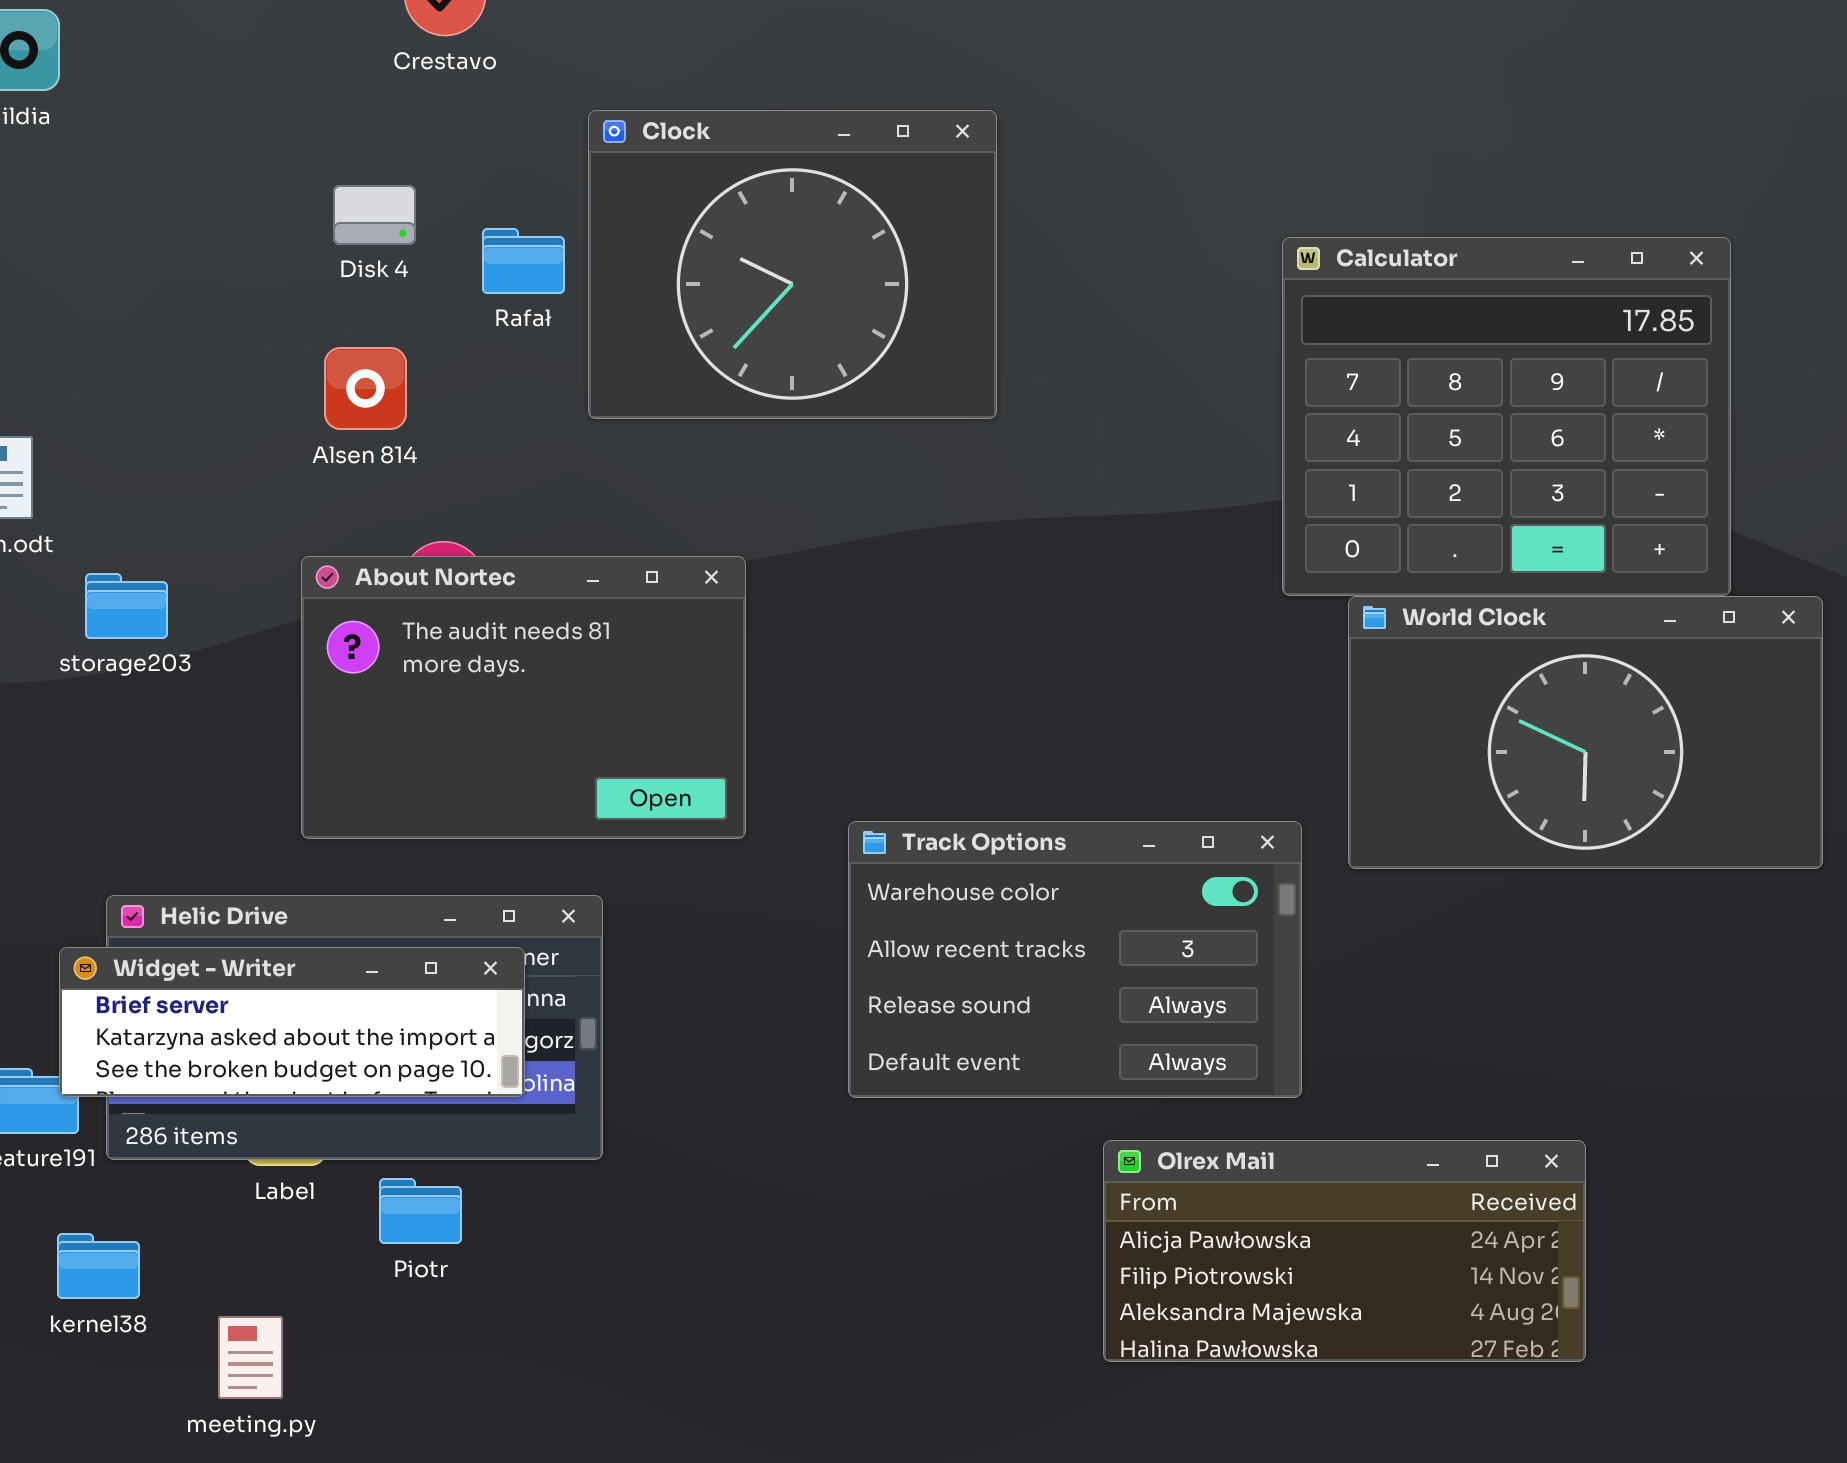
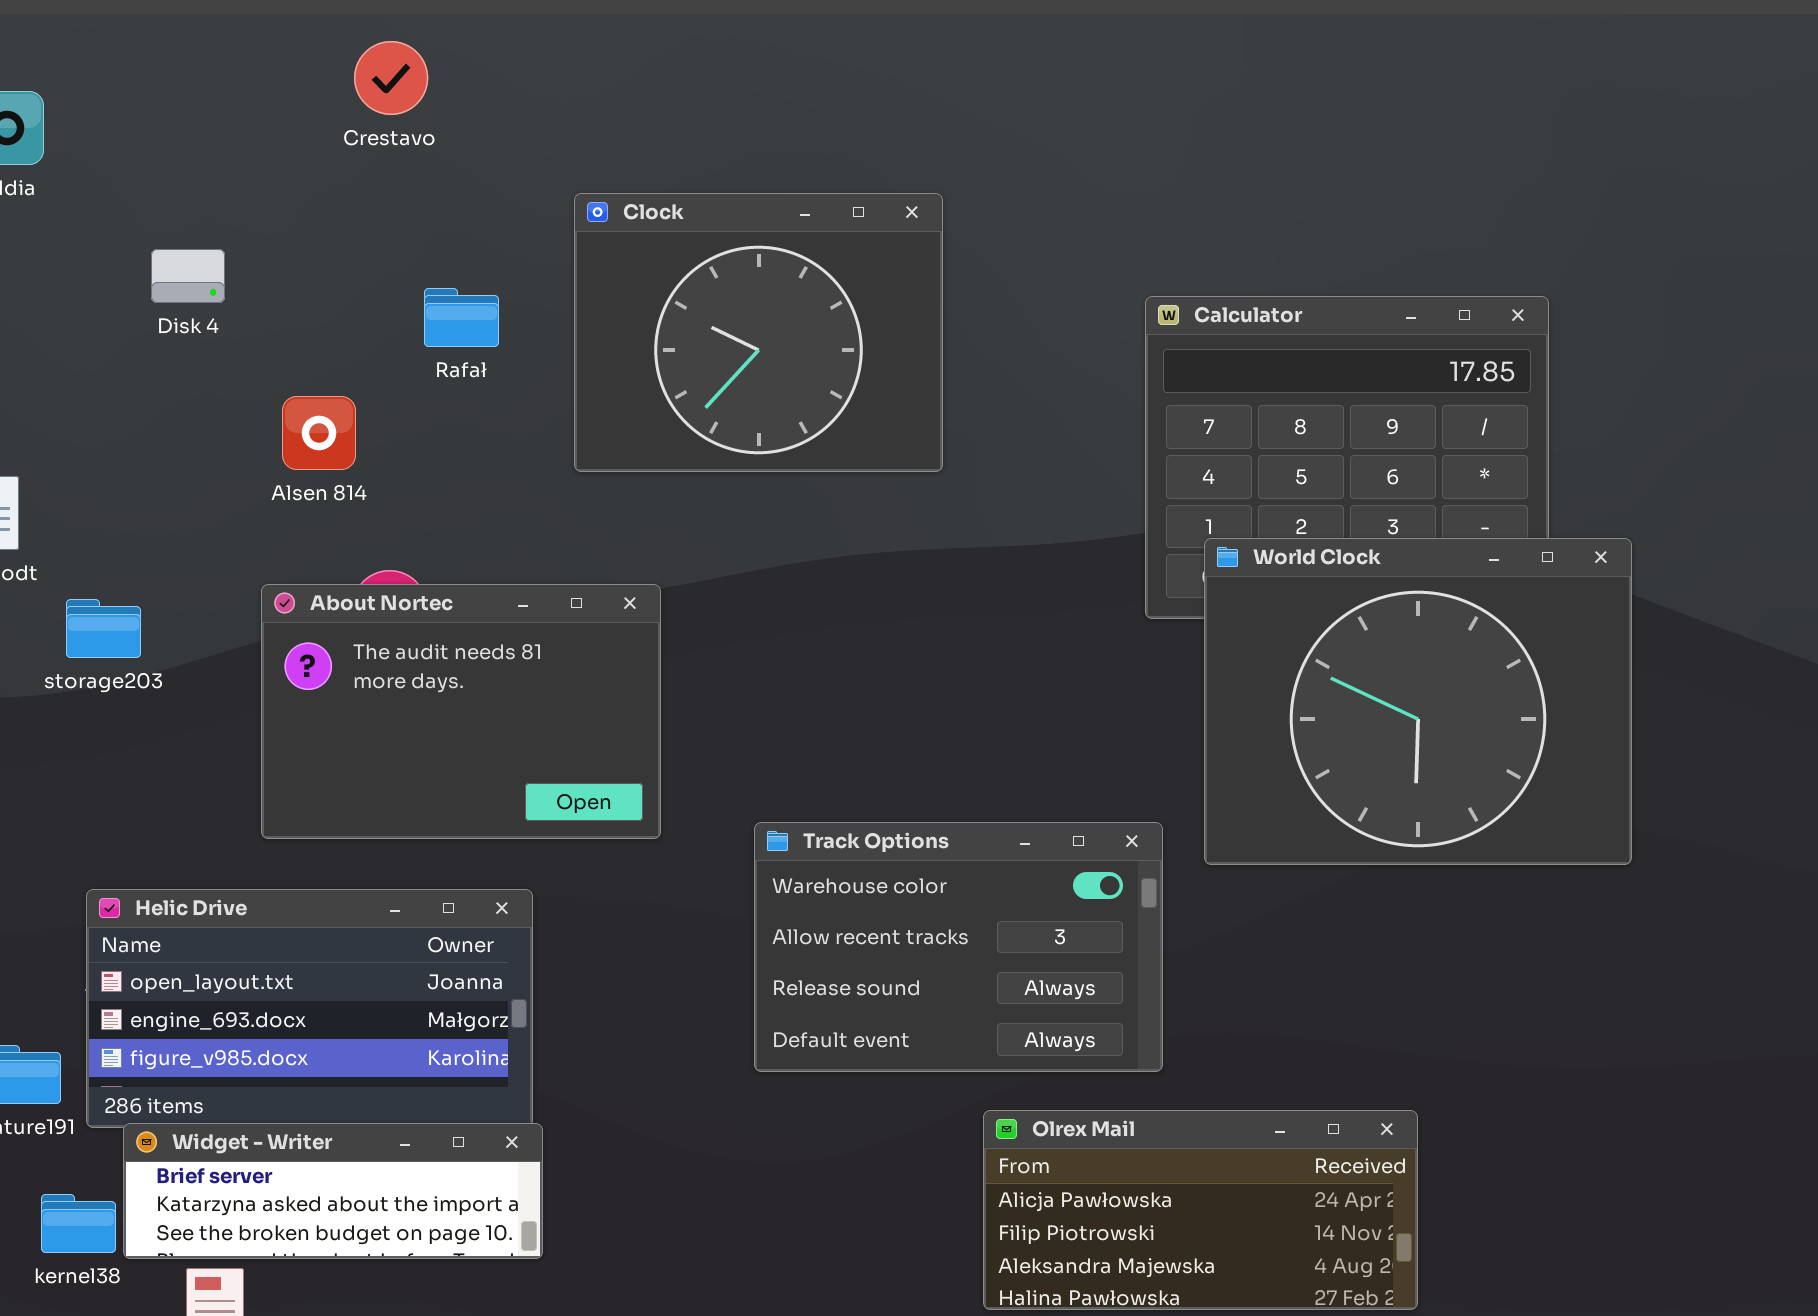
Clock: [588,110,997,419] -> [574,193,943,472], moved
Disk 4: [333,185,416,245] -> [151,249,225,303], moved
World Clock: [1348,596,1823,869] -> [1204,538,1632,865], resized
Widget - Writer: [59,947,525,1097] -> [123,1123,543,1259], moved

